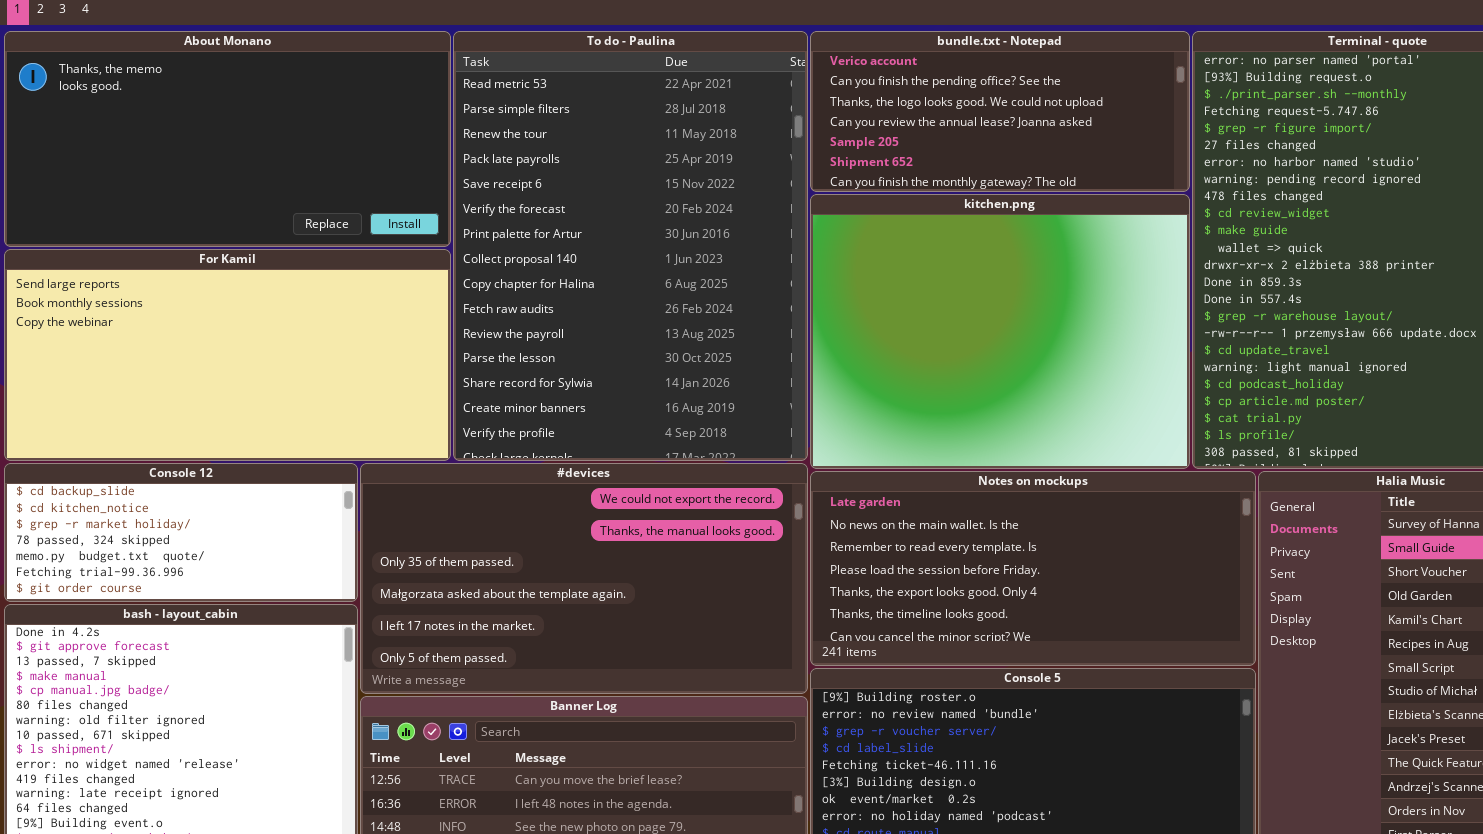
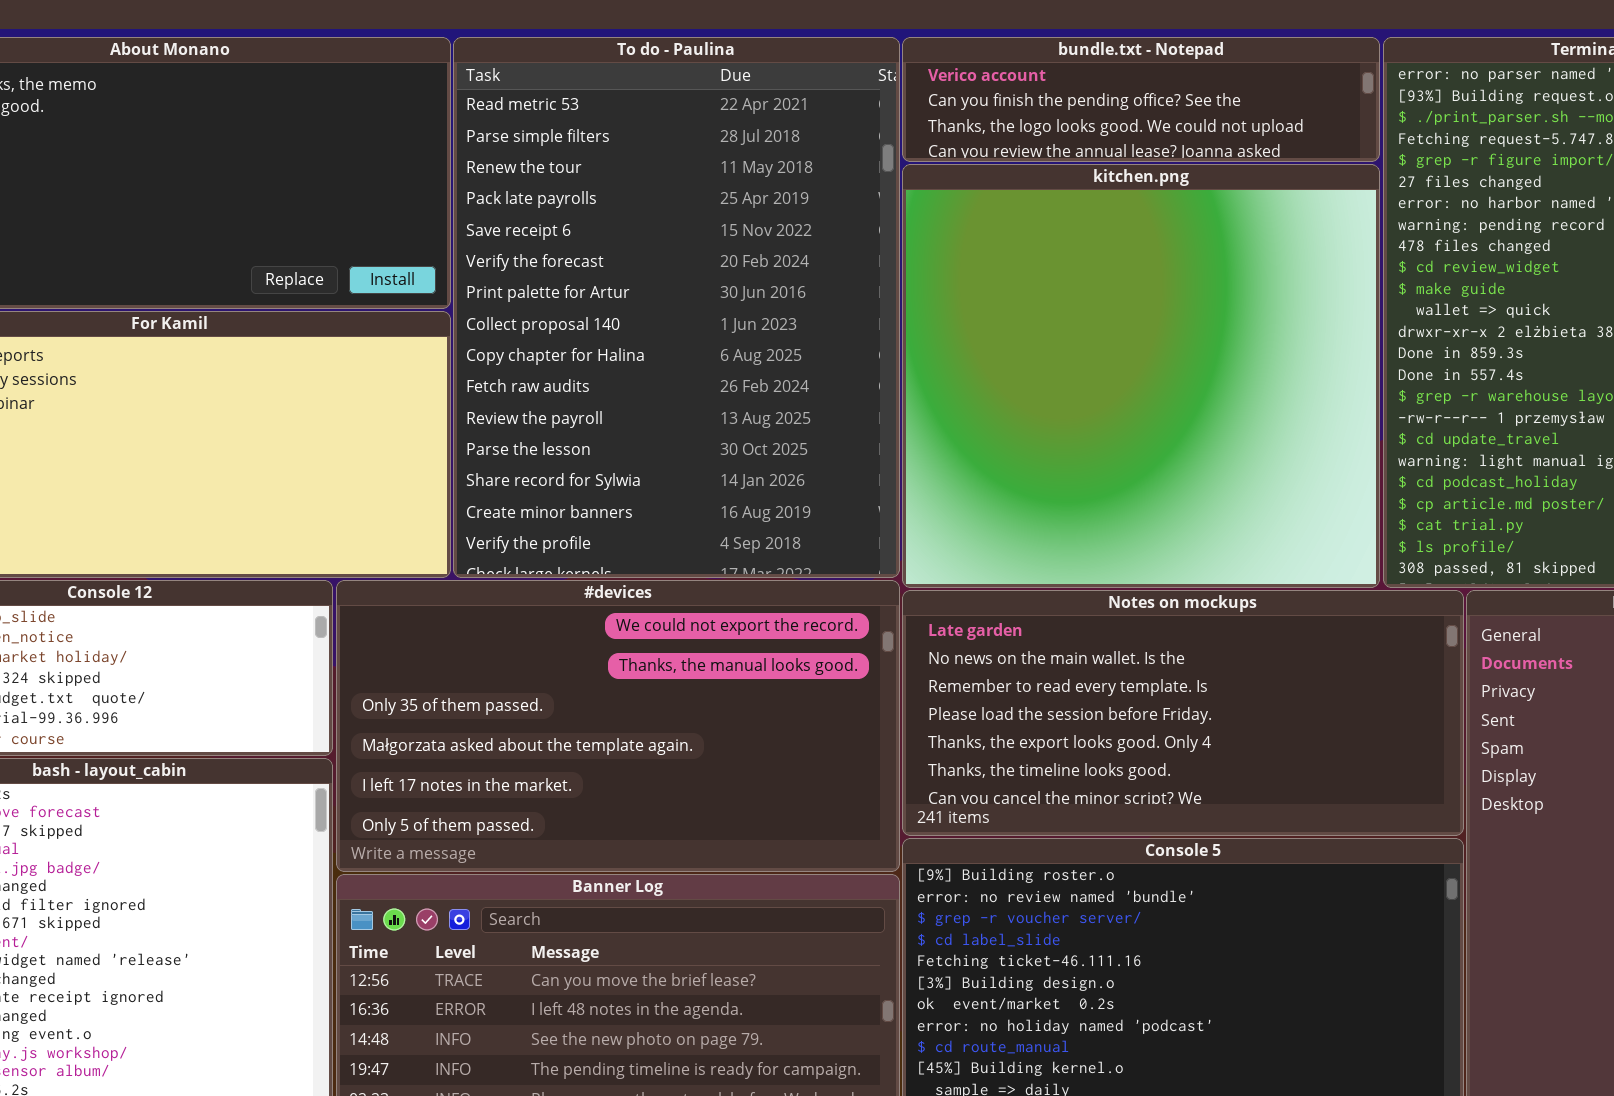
bundle.txt - Notepad: [810,31,1190,192] -> [902,37,1380,162], resized
kitchen.png: [810,194,1190,469] -> [902,164,1380,588], resized

